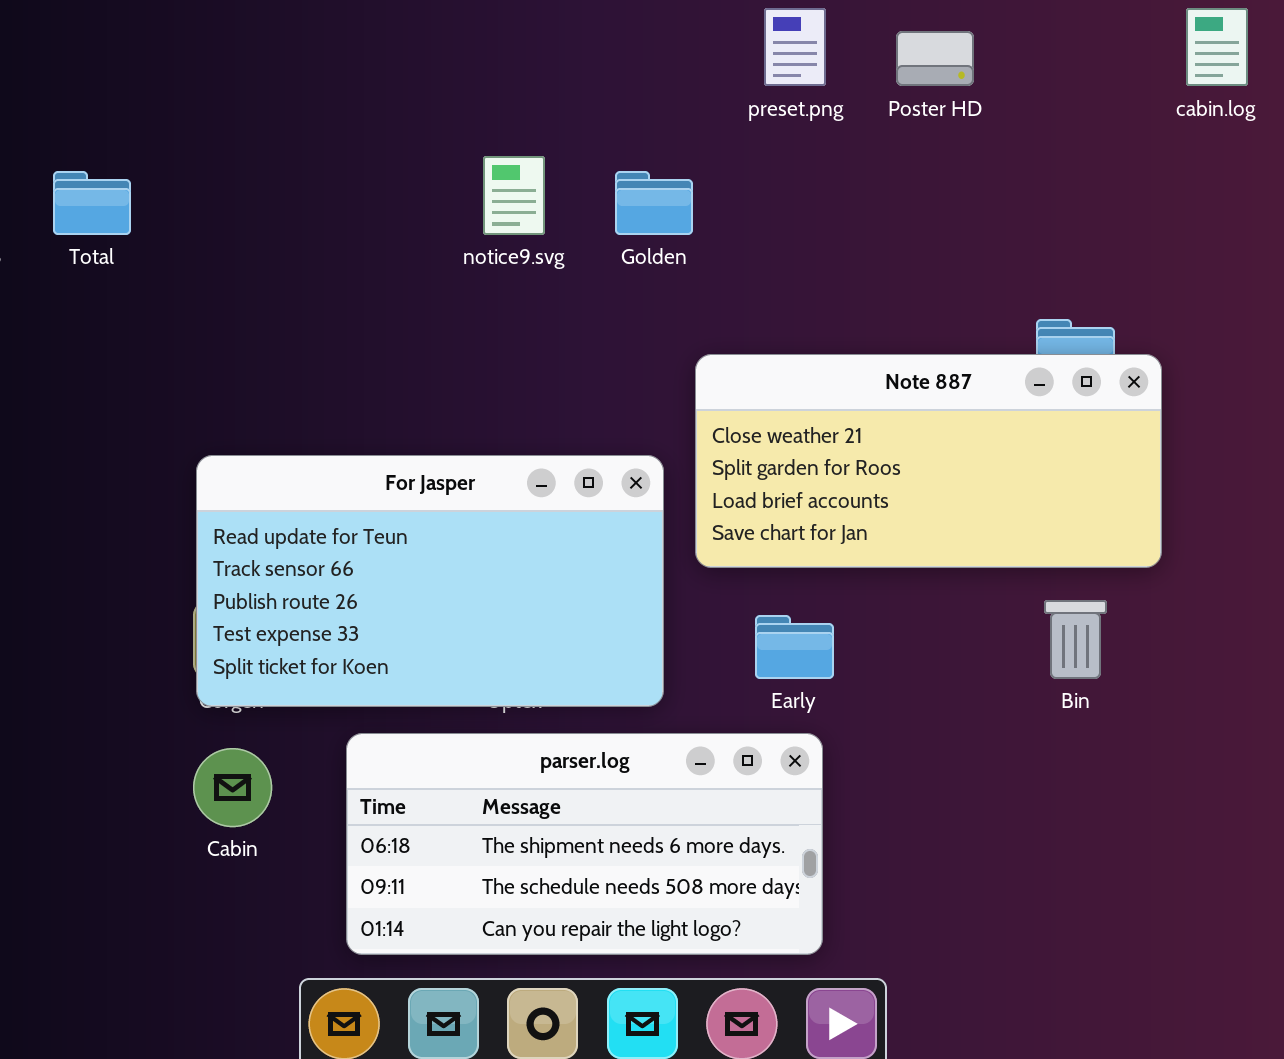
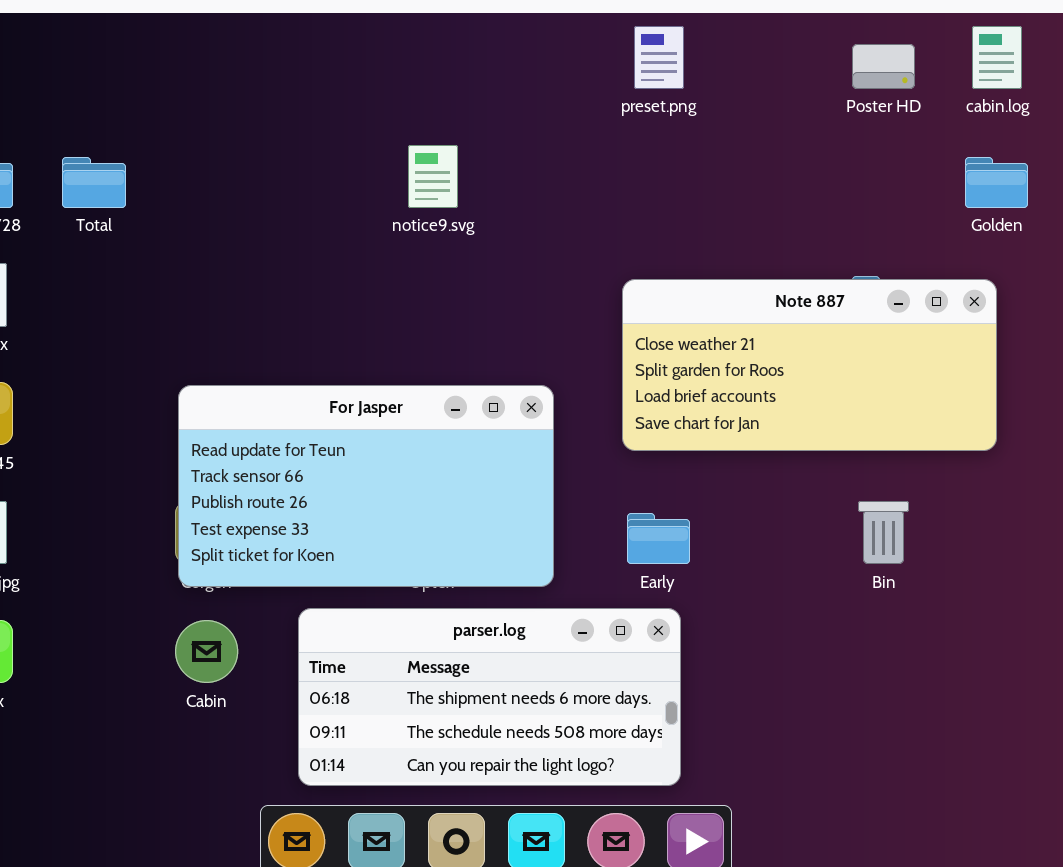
Poster HD: [896,31,974,86] -> [852,44,915,89], moved
Golden: [615,171,693,235] -> [965,157,1028,208], moved
Note 887: [695,354,1162,568] -> [622,279,997,451], moved

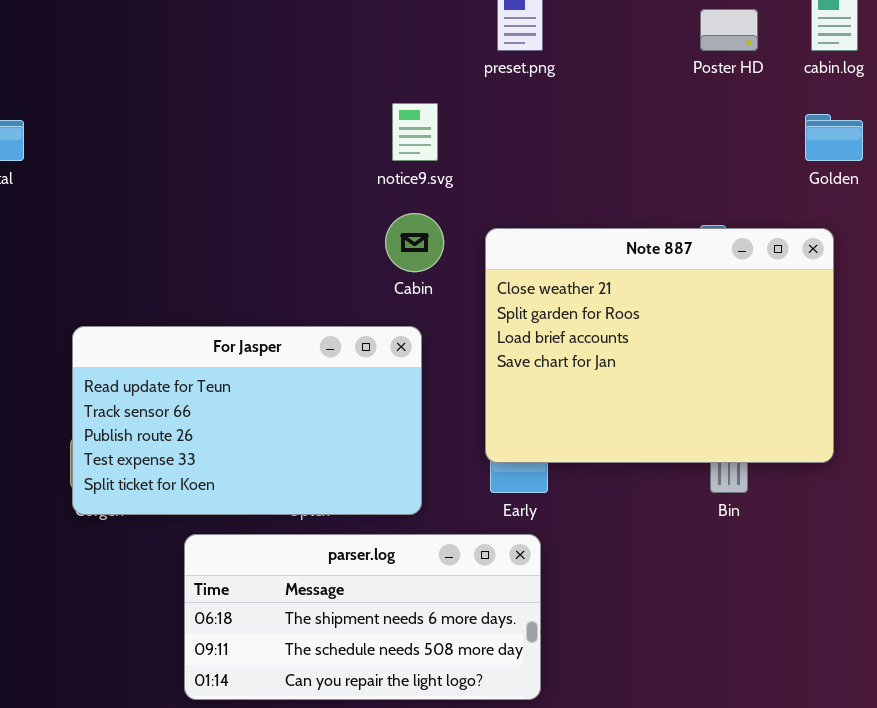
notice9.svg: [408,145,458,208] -> [392,103,438,161], moved
Note 887: [622,279,997,451] -> [485,228,834,463], resized
Cabin: [175,620,238,683] -> [385,213,444,272], moved

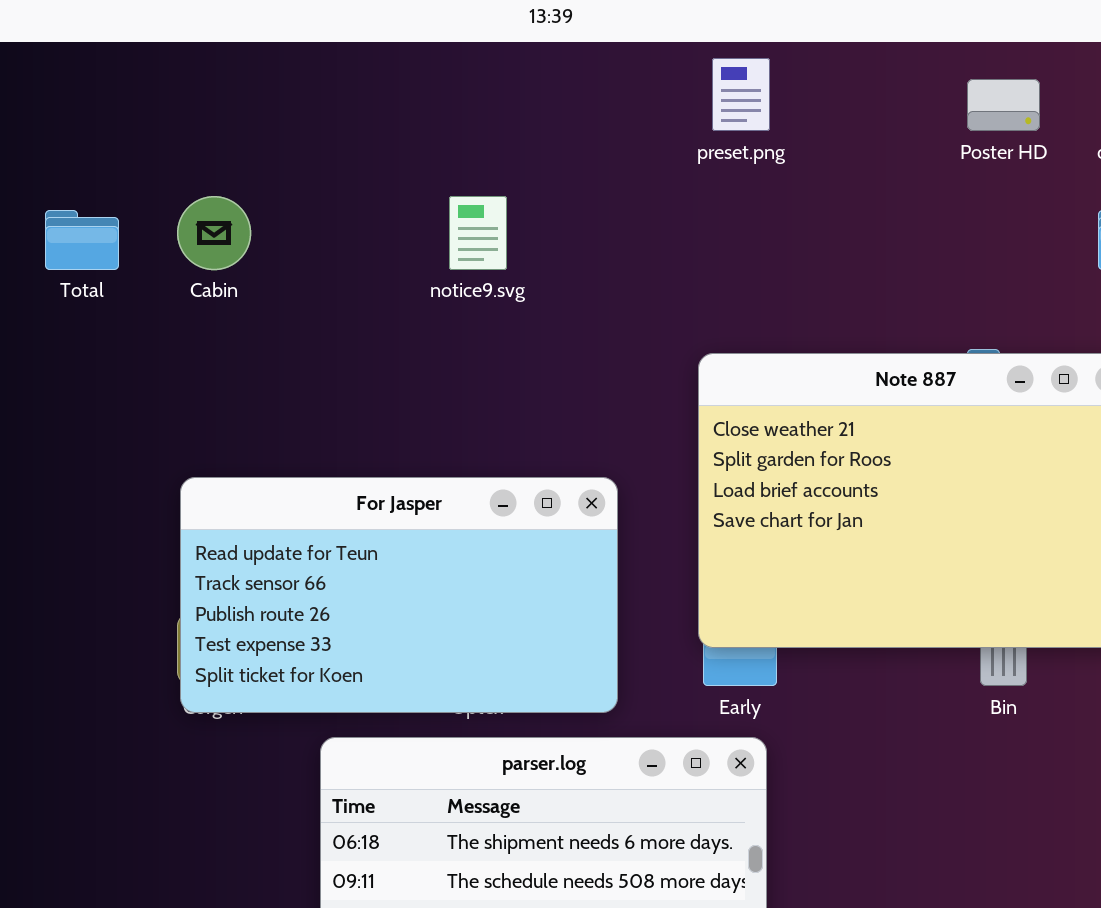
notice9.svg: [392,103,438,161] -> [449,196,507,270], moved
Cabin: [385,213,444,272] -> [177,196,251,270], moved

